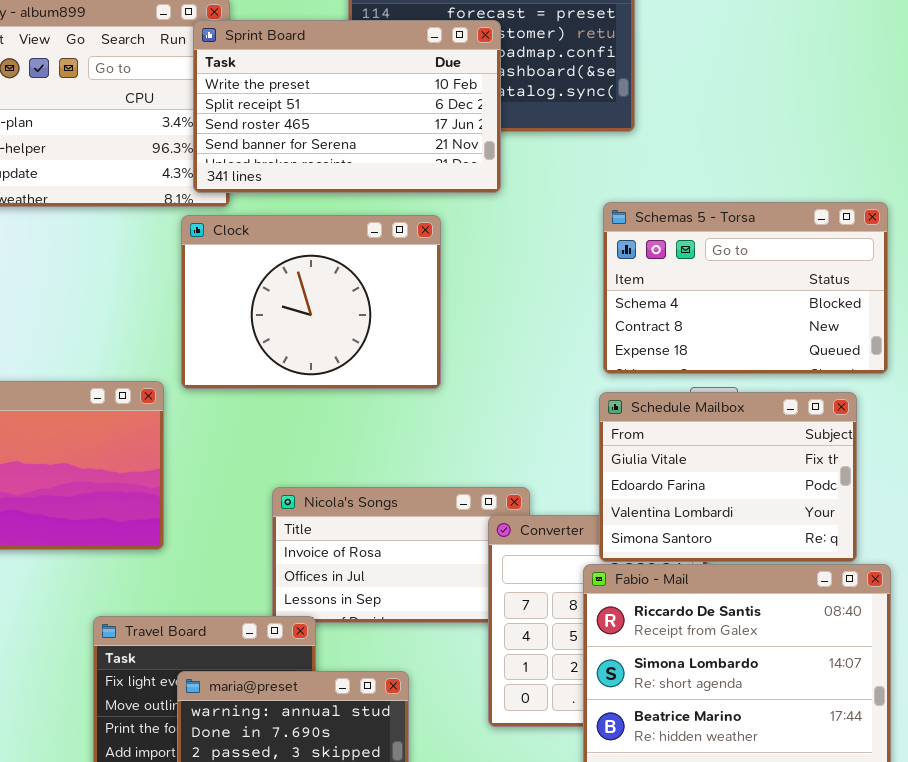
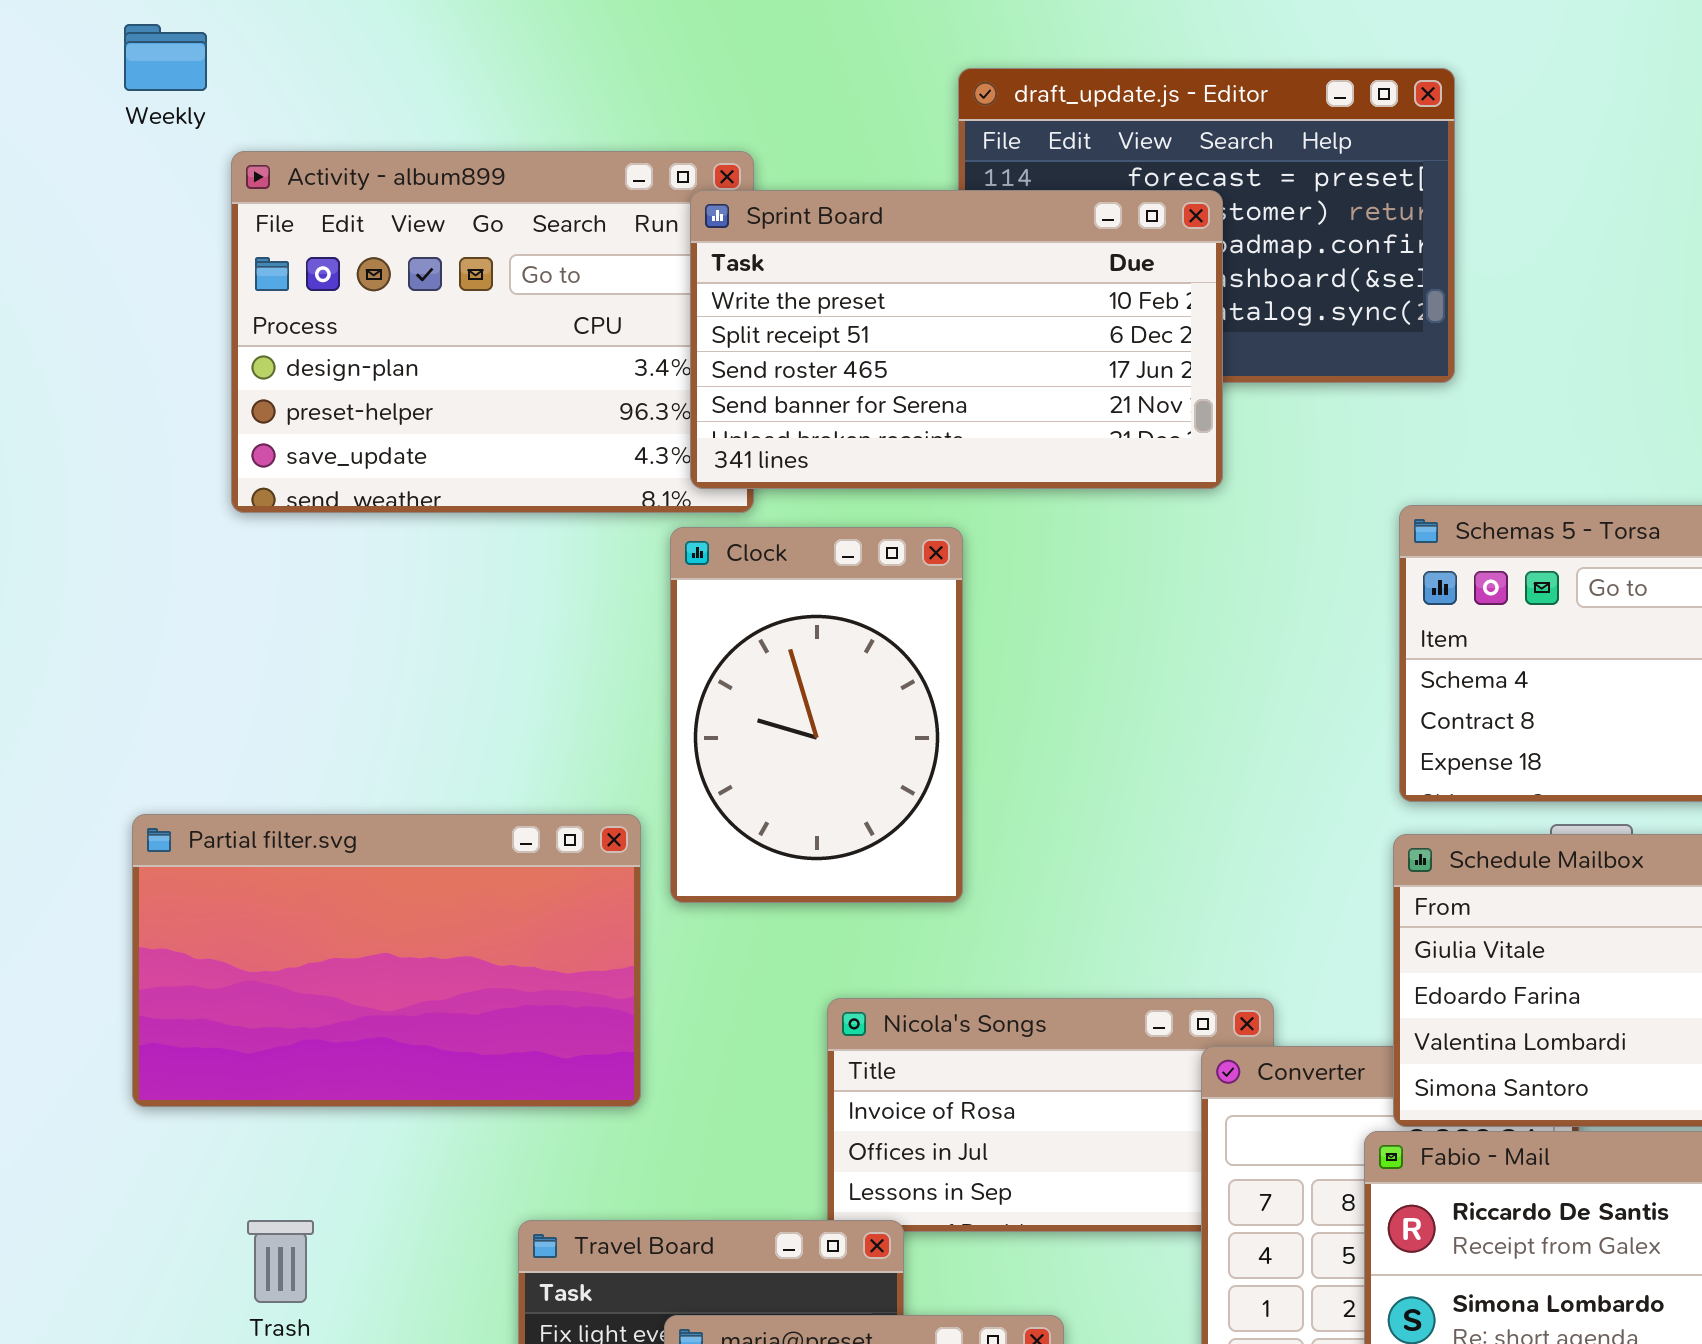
Clock: [181,215,441,389] -> [670,527,963,903], resized

